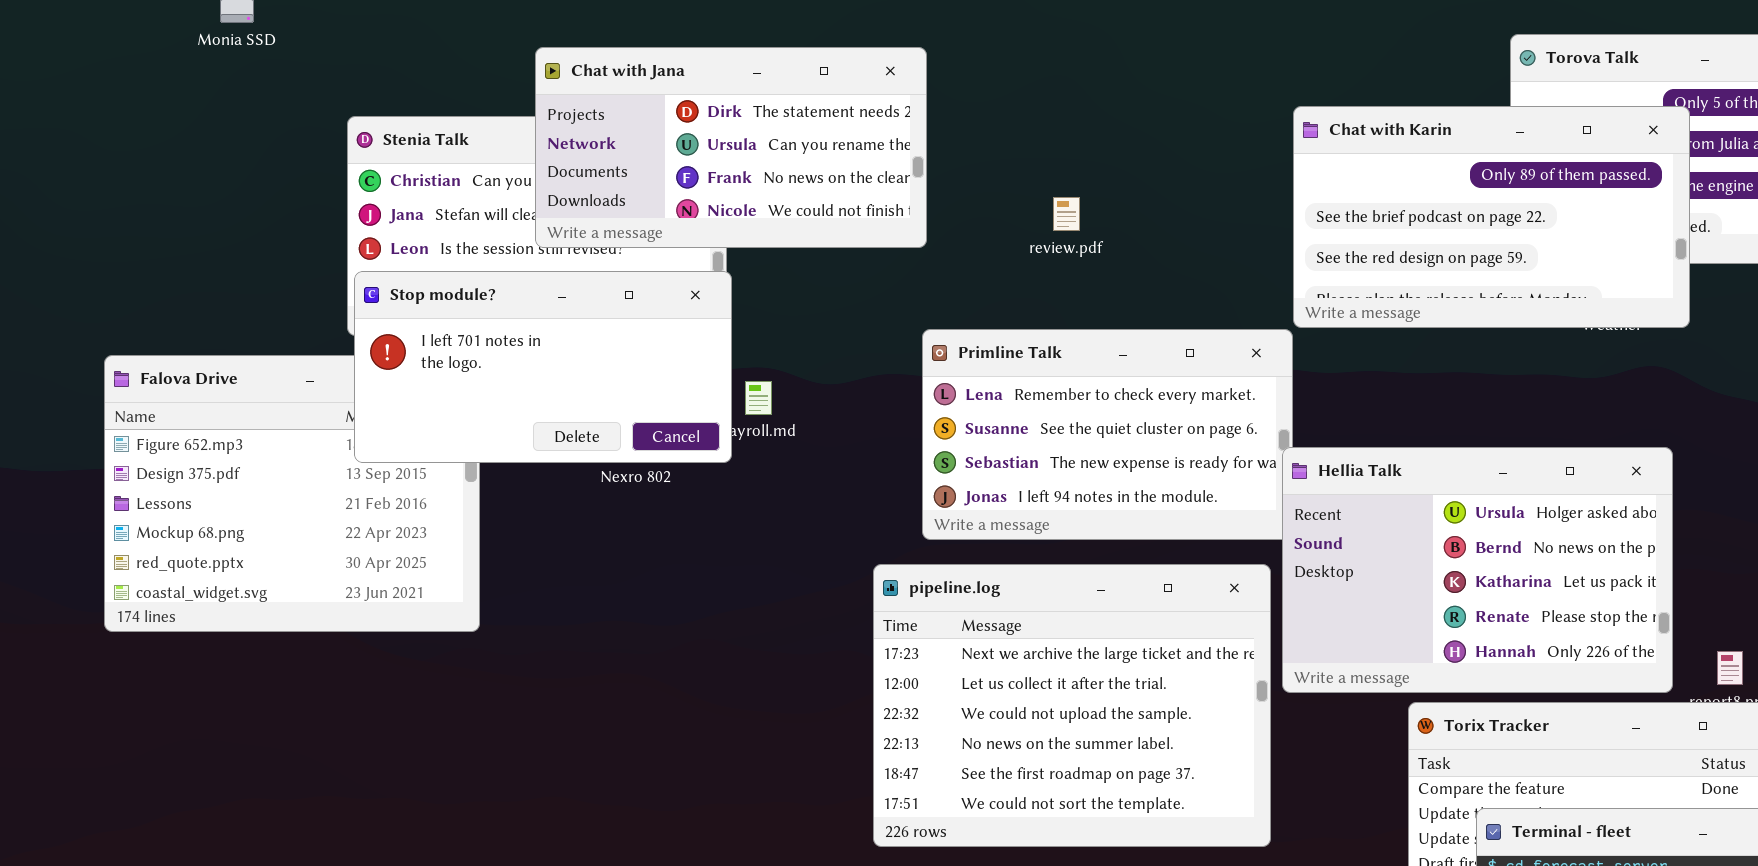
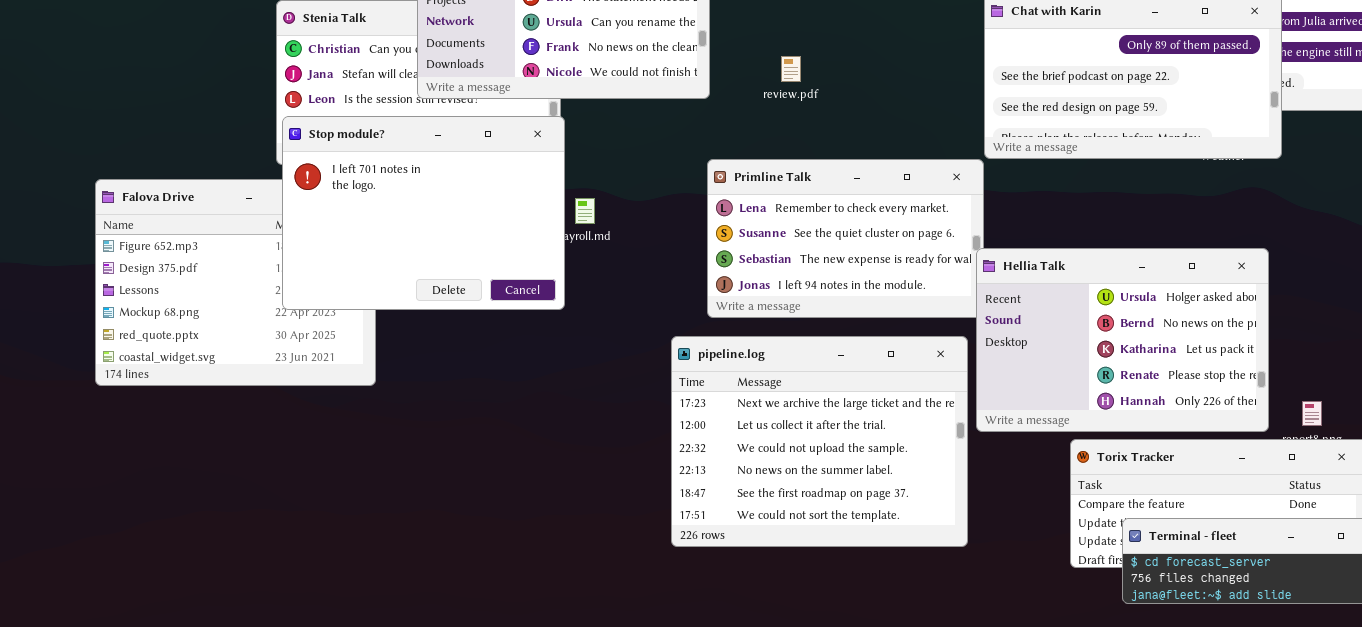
review.pdf: [1053,197,1080,231] -> [781,56,801,82], moved
Stop module?: [354,271,732,463] -> [282,116,565,310], resized

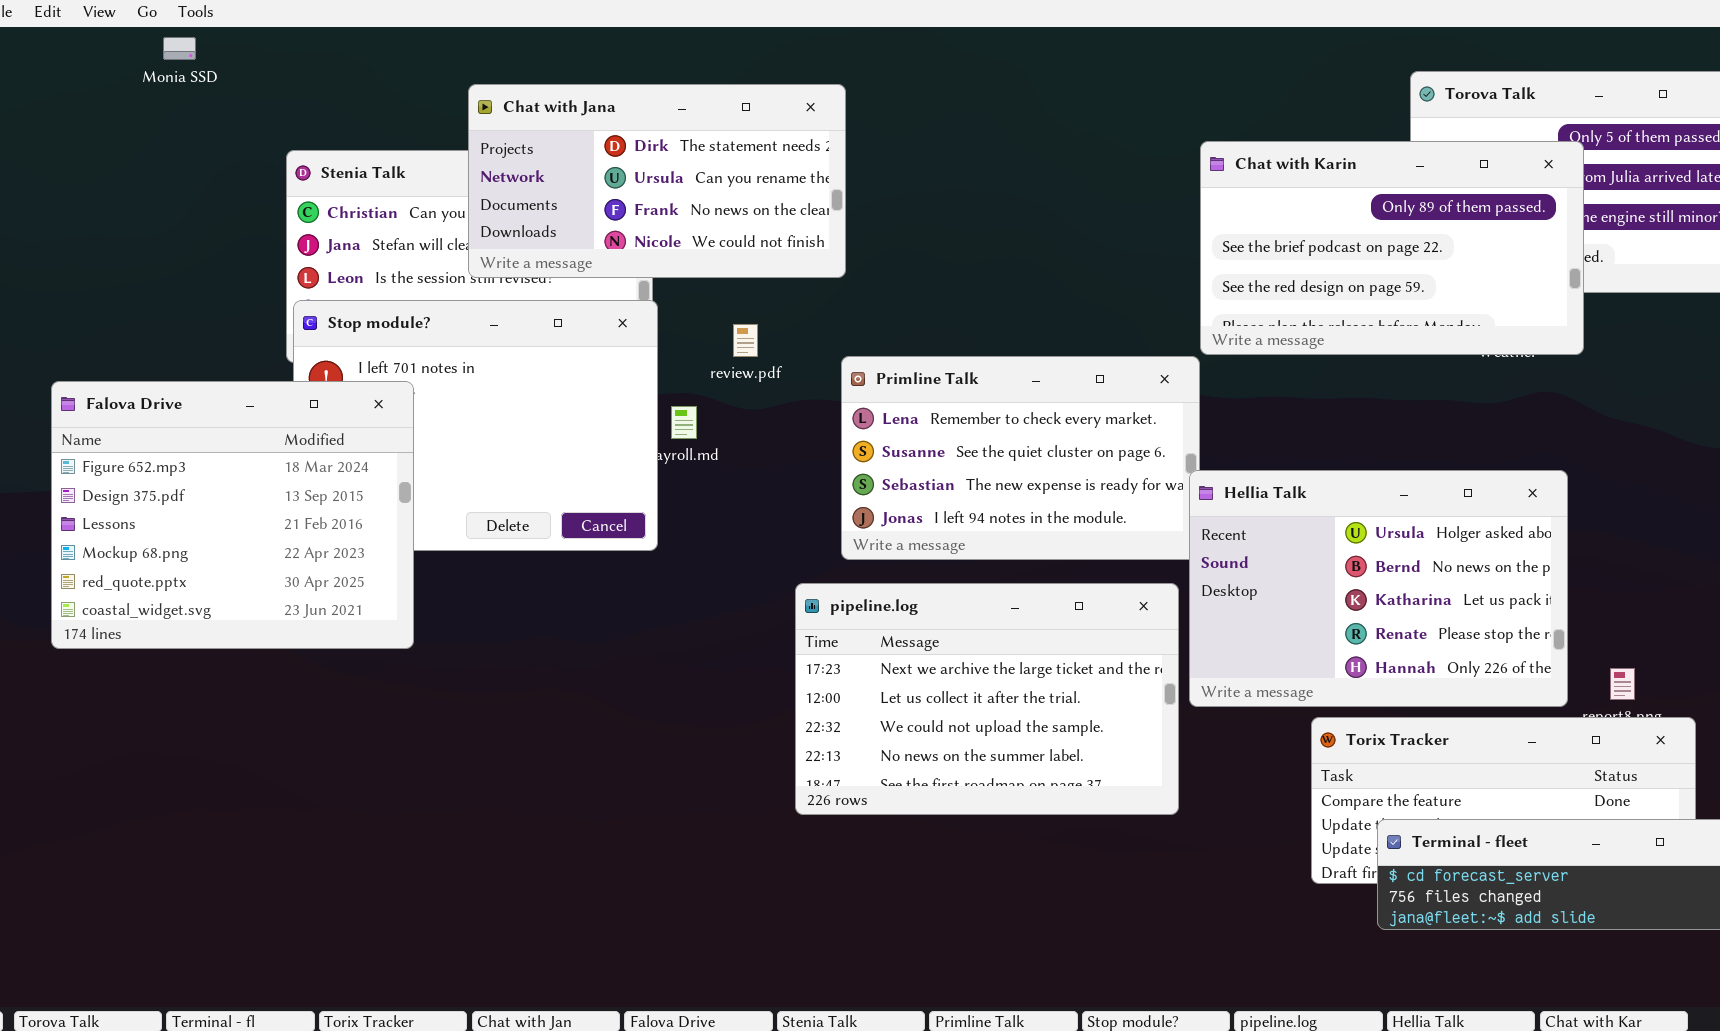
review.pdf: [781,56,801,82] -> [733,324,758,357], moved
Falova Drive: [95,179,376,386] -> [51,381,414,649], raised
pipeline.log: [671,336,968,547] -> [795,583,1179,815], resized

